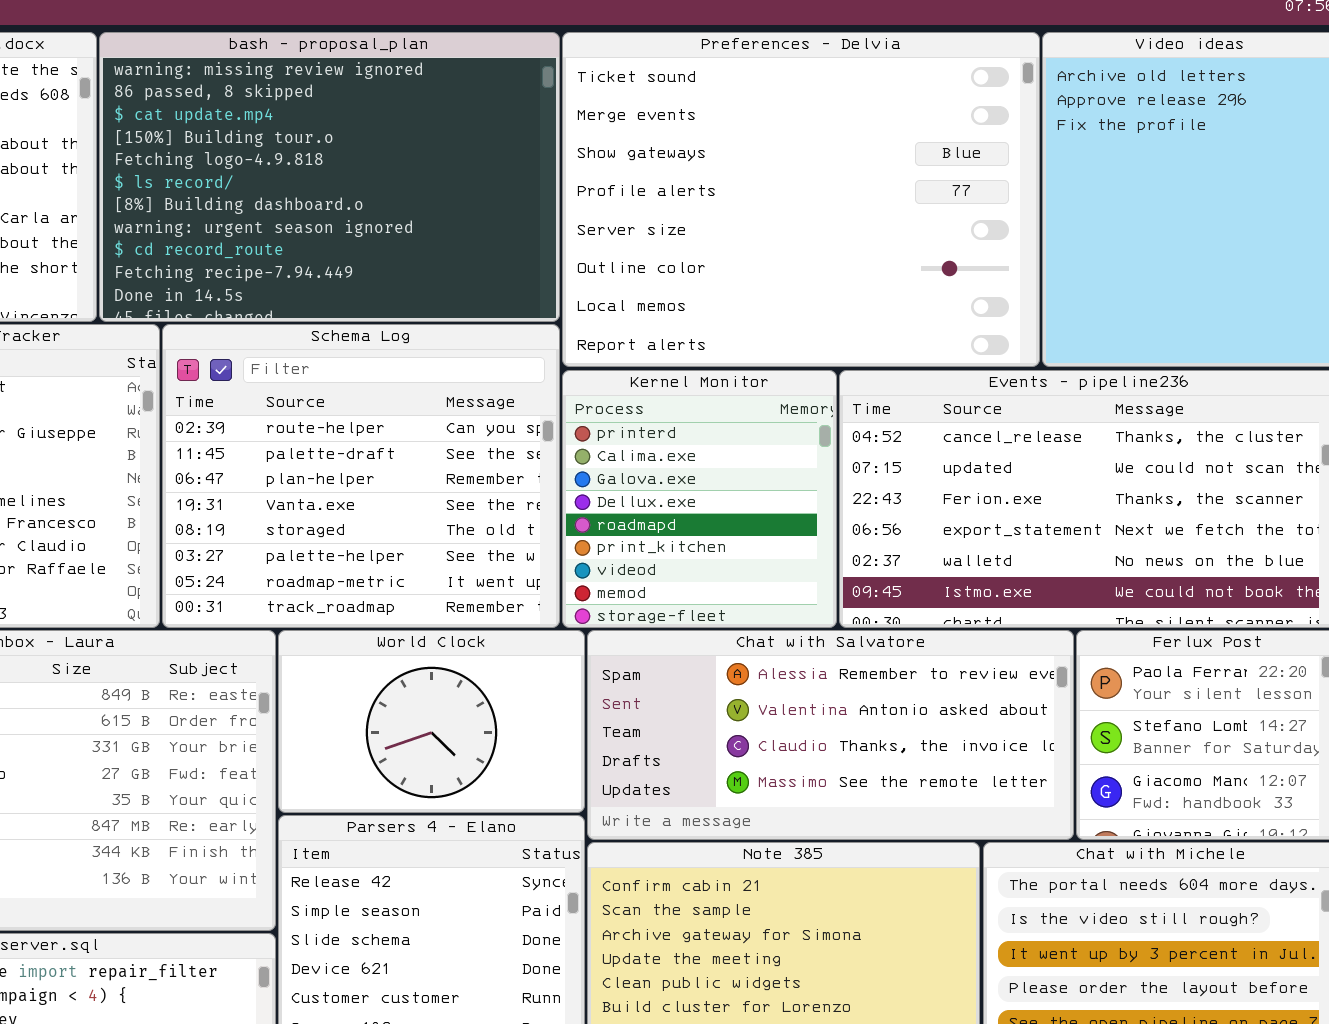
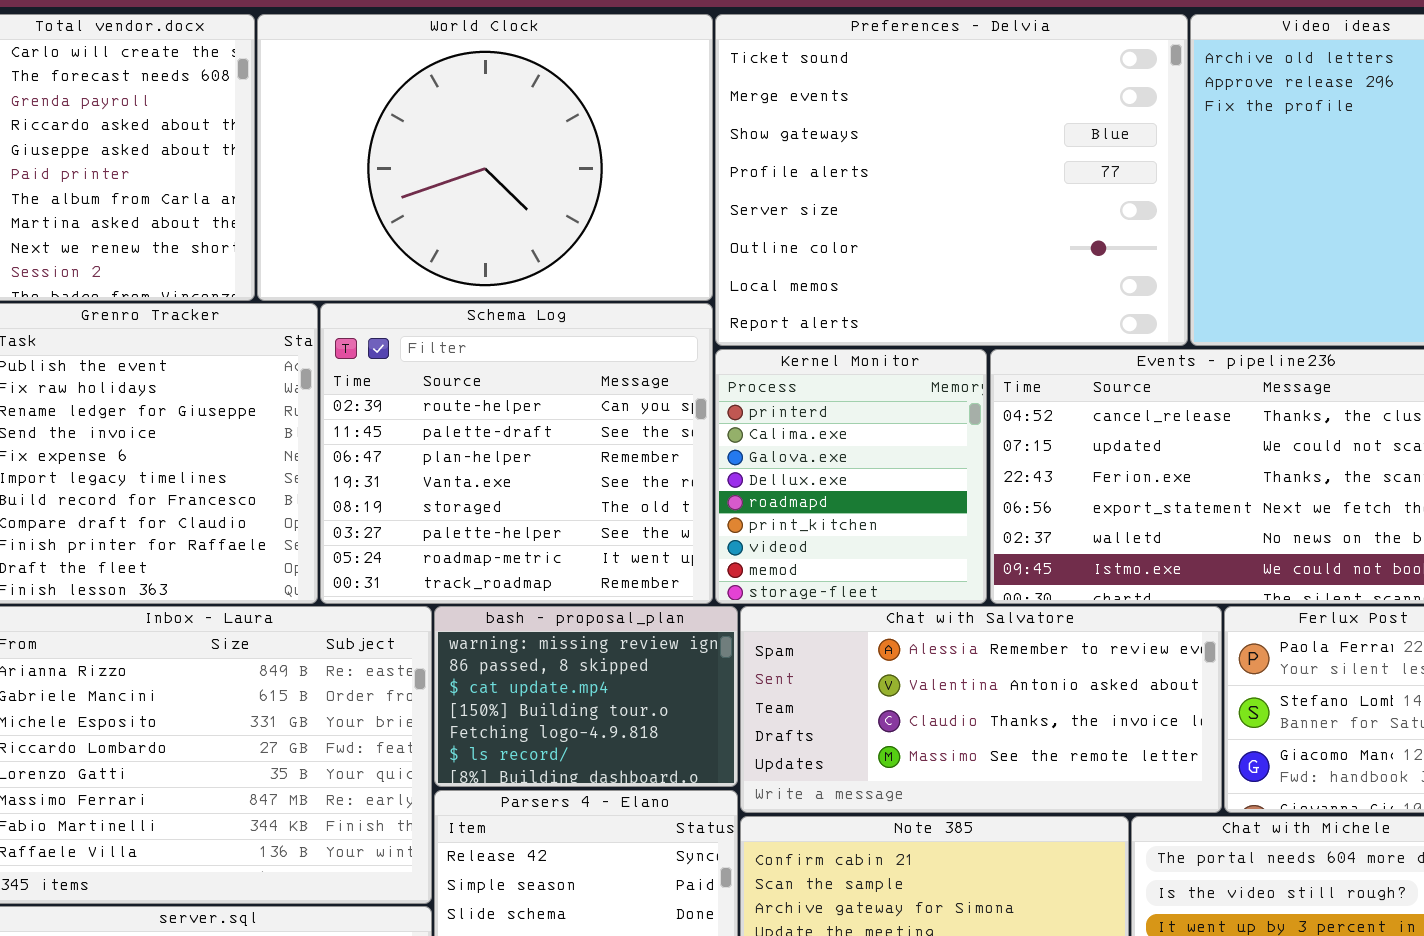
bash - proposal_plan: [99,32,560,322] -> [434,606,738,787], moved, resized
World Clock: [278,630,585,813] -> [257,14,713,301], moved, resized

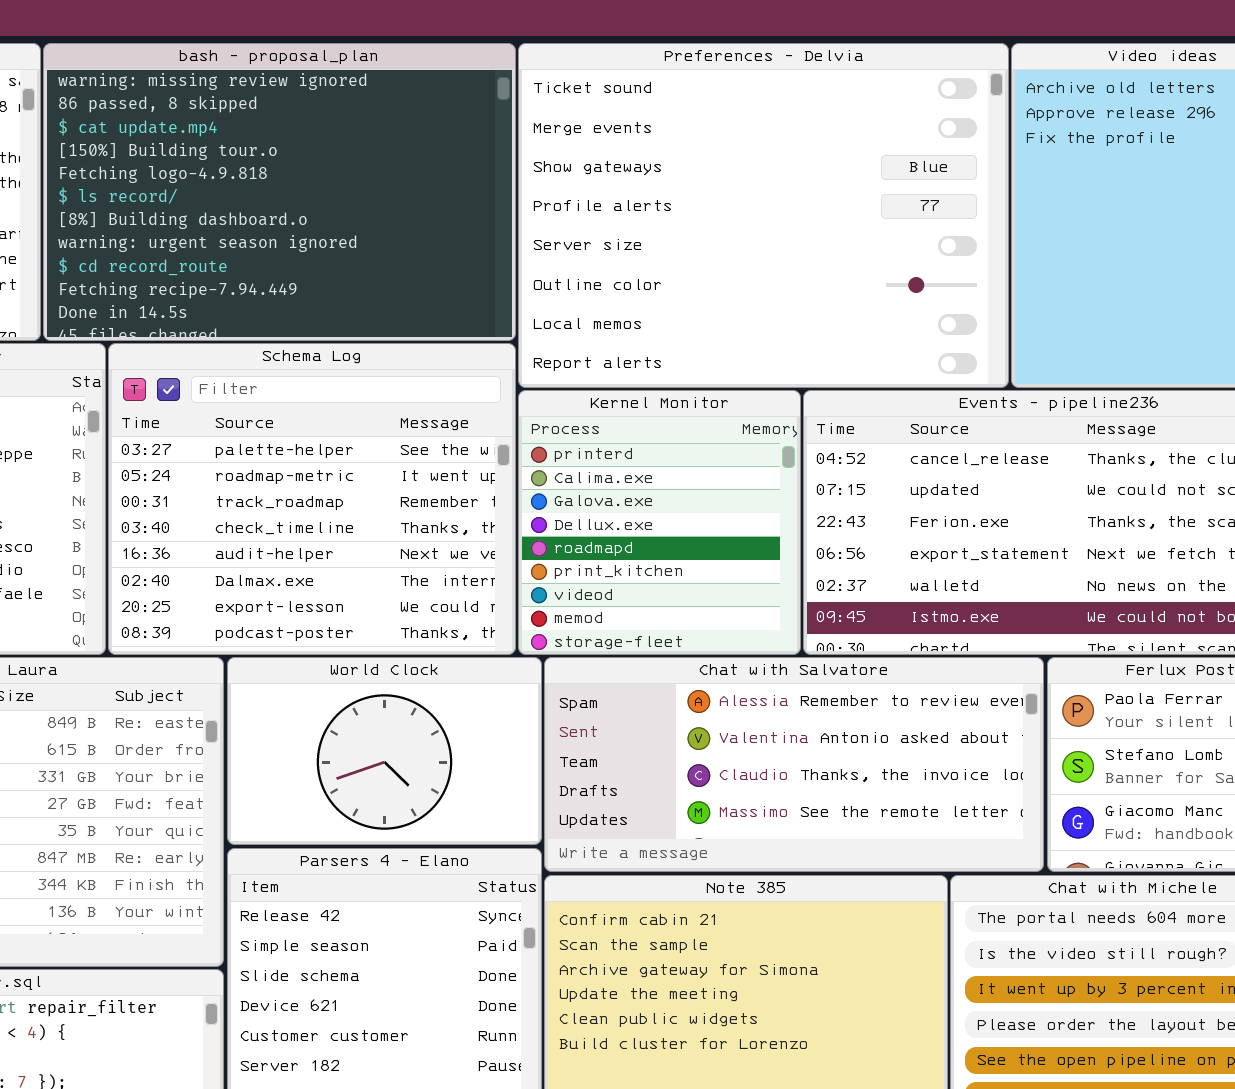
World Clock: [257,14,713,301] -> [227,657,542,845], moved, resized
Schema Log: [320,303,713,604] -> [108,343,516,655], scrolled down 5 rows
bash - proposal_plan: [434,606,738,787] -> [43,43,516,341], moved, resized

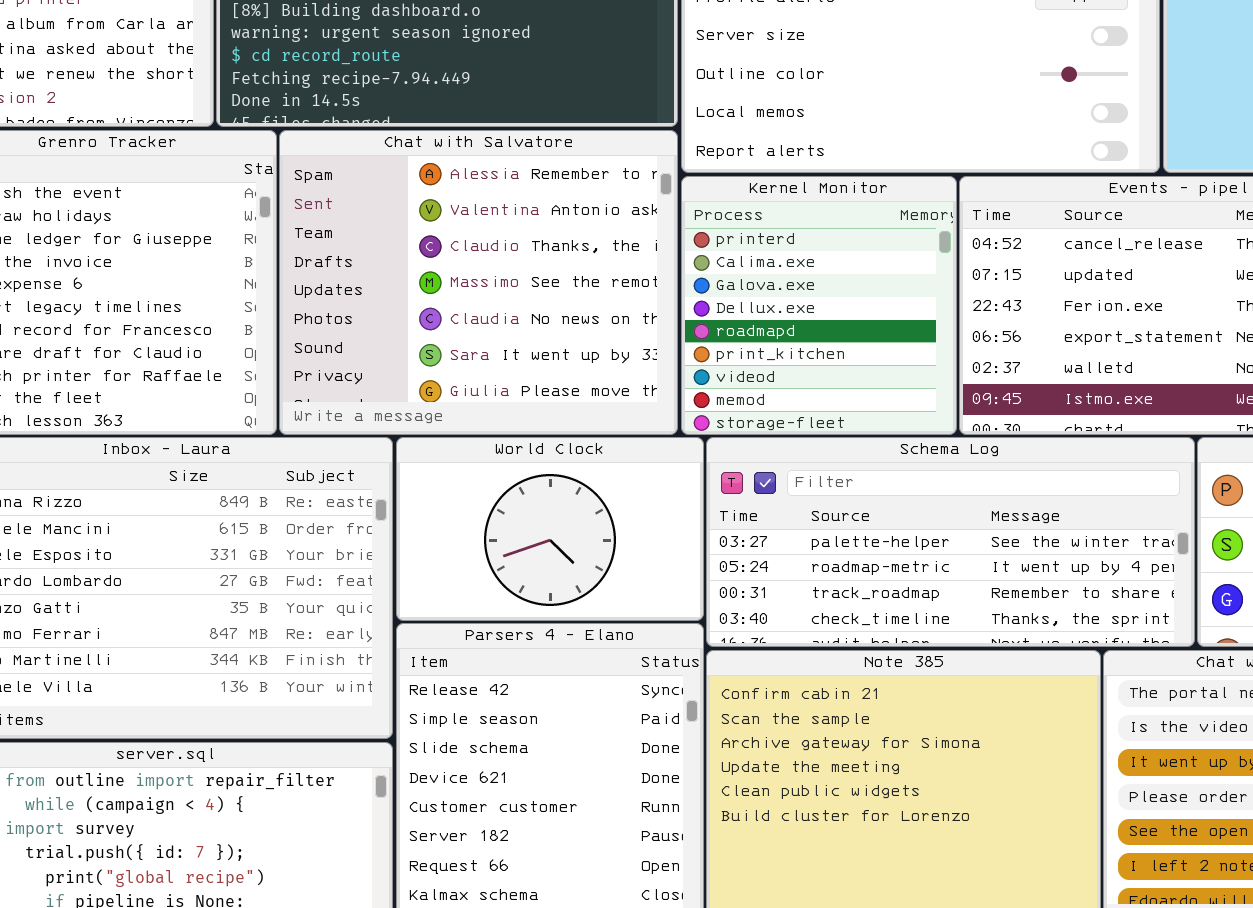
Schema Log: [108,343,516,655] -> [706,437,1195,647], moved, resized
Chat with Salvatore: [544,657,1044,872] -> [279,130,678,435], moved, resized

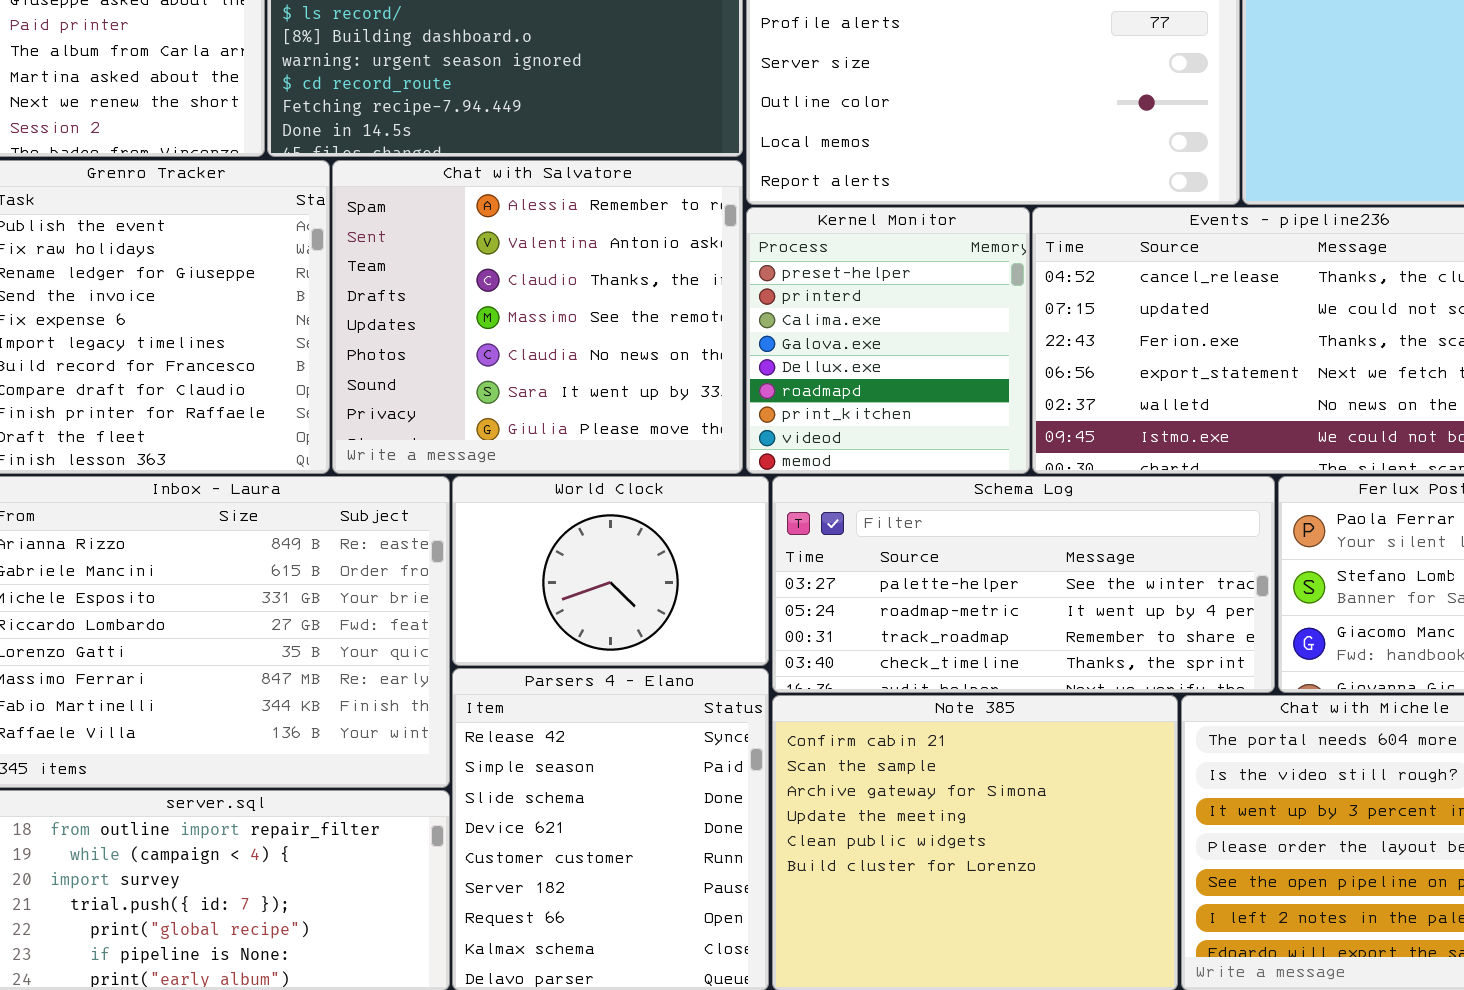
Kernel Monitor: [681,176,957,435] -> [746,207,1030,474], scrolled up 1 row

